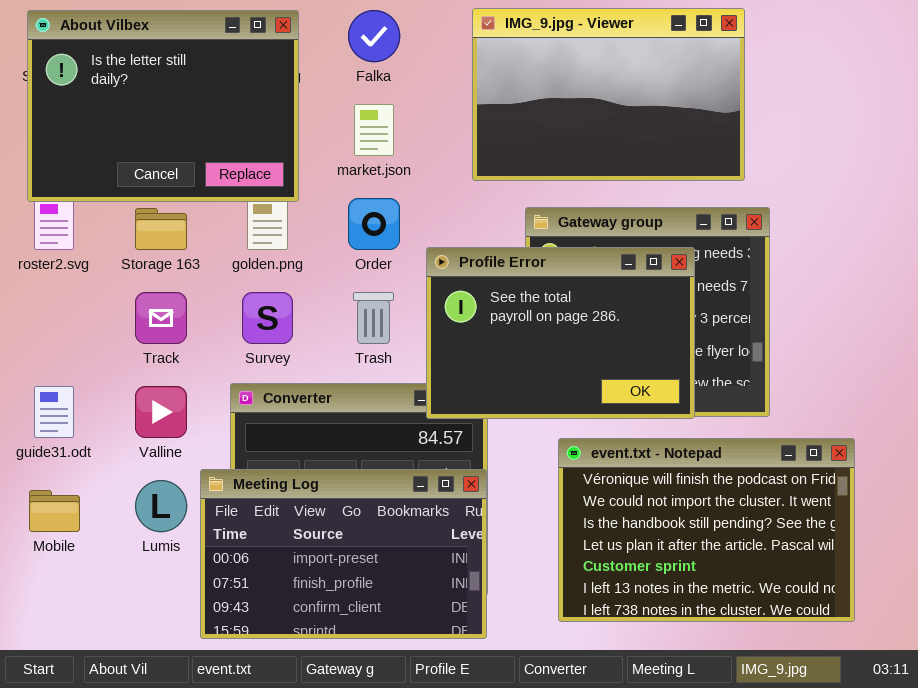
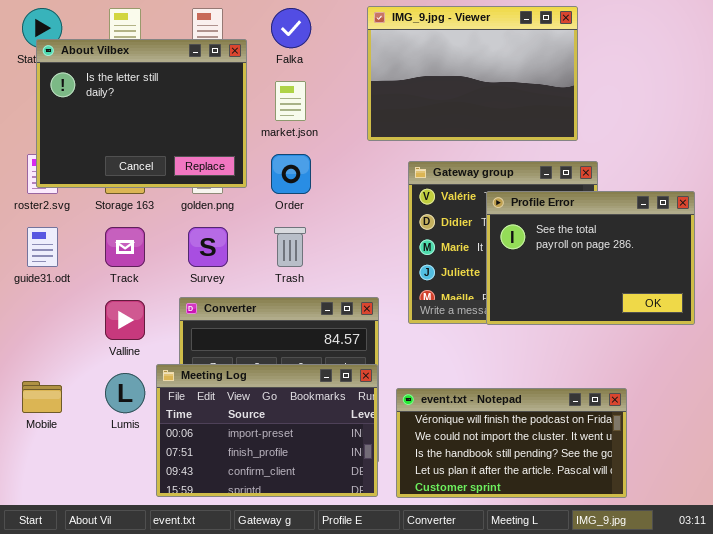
About Vilbex: [27,10,299,202] -> [36,39,247,188], moved
Profile Error: [426,247,695,419] -> [486,191,695,325], moved
guide31.odt: [34,386,74,438] -> [27,227,58,267], moved
event.txt - Notepad: [558,438,855,622] -> [396,388,627,498], moved, resized

